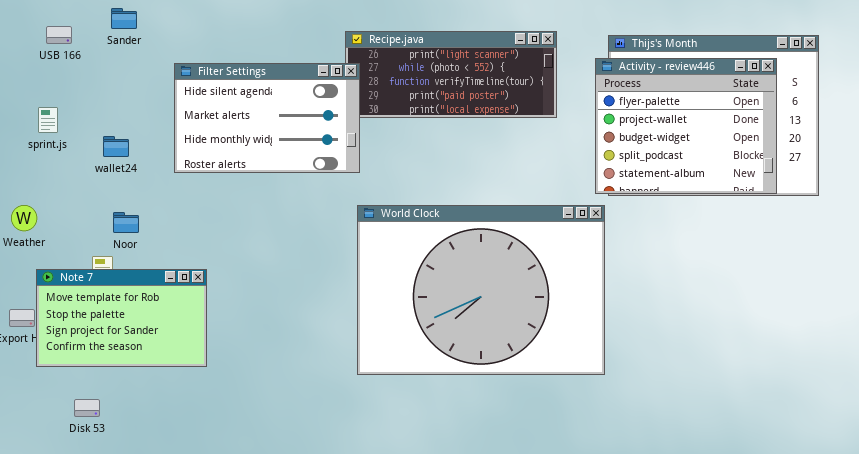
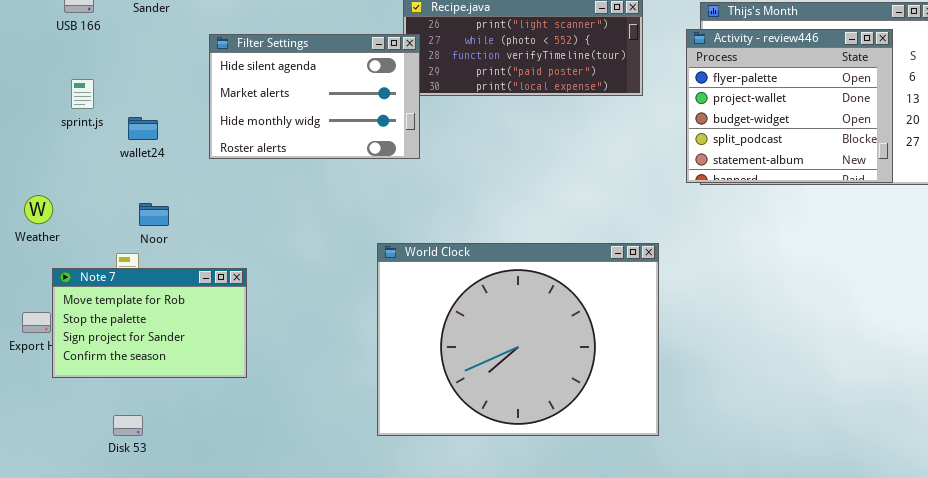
sprint.js: [38,107,58,133] -> [71,79,94,109], moved
World Clock: [357,205,605,375] -> [377,243,659,436], moved
Disk 53: [74,399,100,417] -> [113,415,143,436], moved

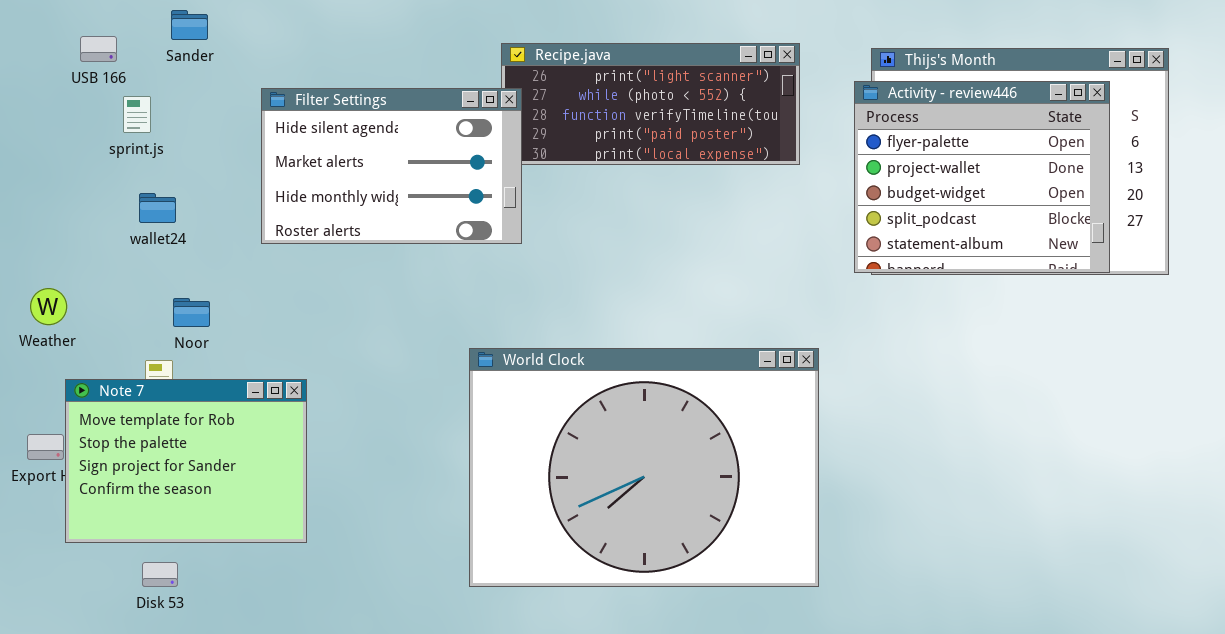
sprint.js: [71,79,94,109] -> [123,96,151,133], moved
wallet24: [128,117,158,140] -> [139,193,176,223], moved
Note 7: [52,268,247,378] -> [65,379,307,543], resized

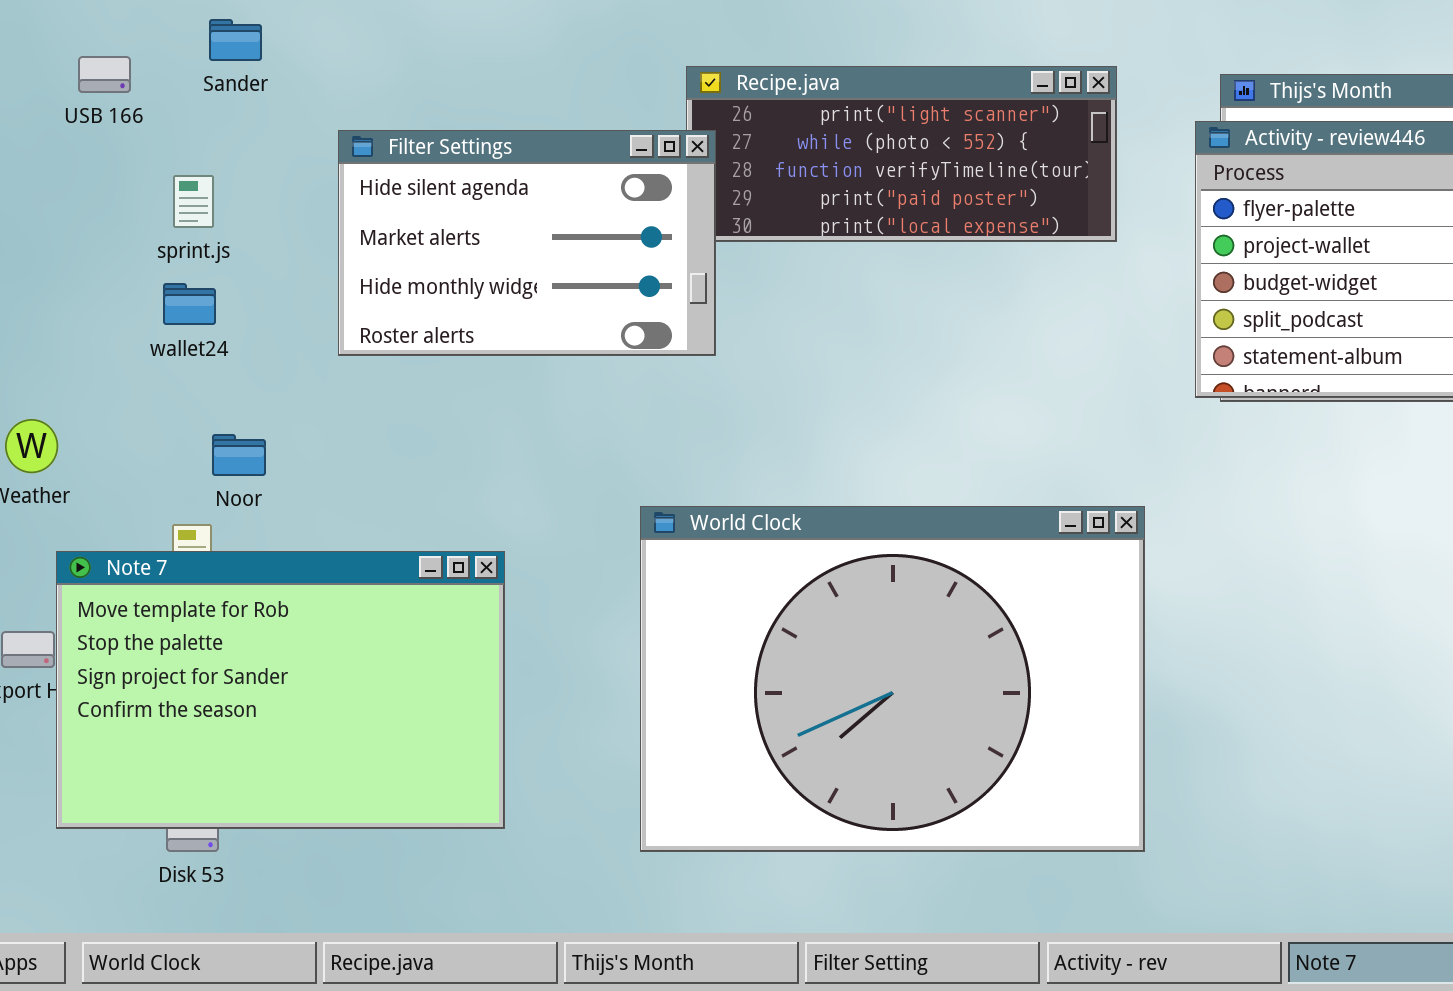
sprint.js: [123,96,151,133] -> [173,175,214,228], moved
Note 7: [65,379,307,543] -> [56,551,505,829], resized

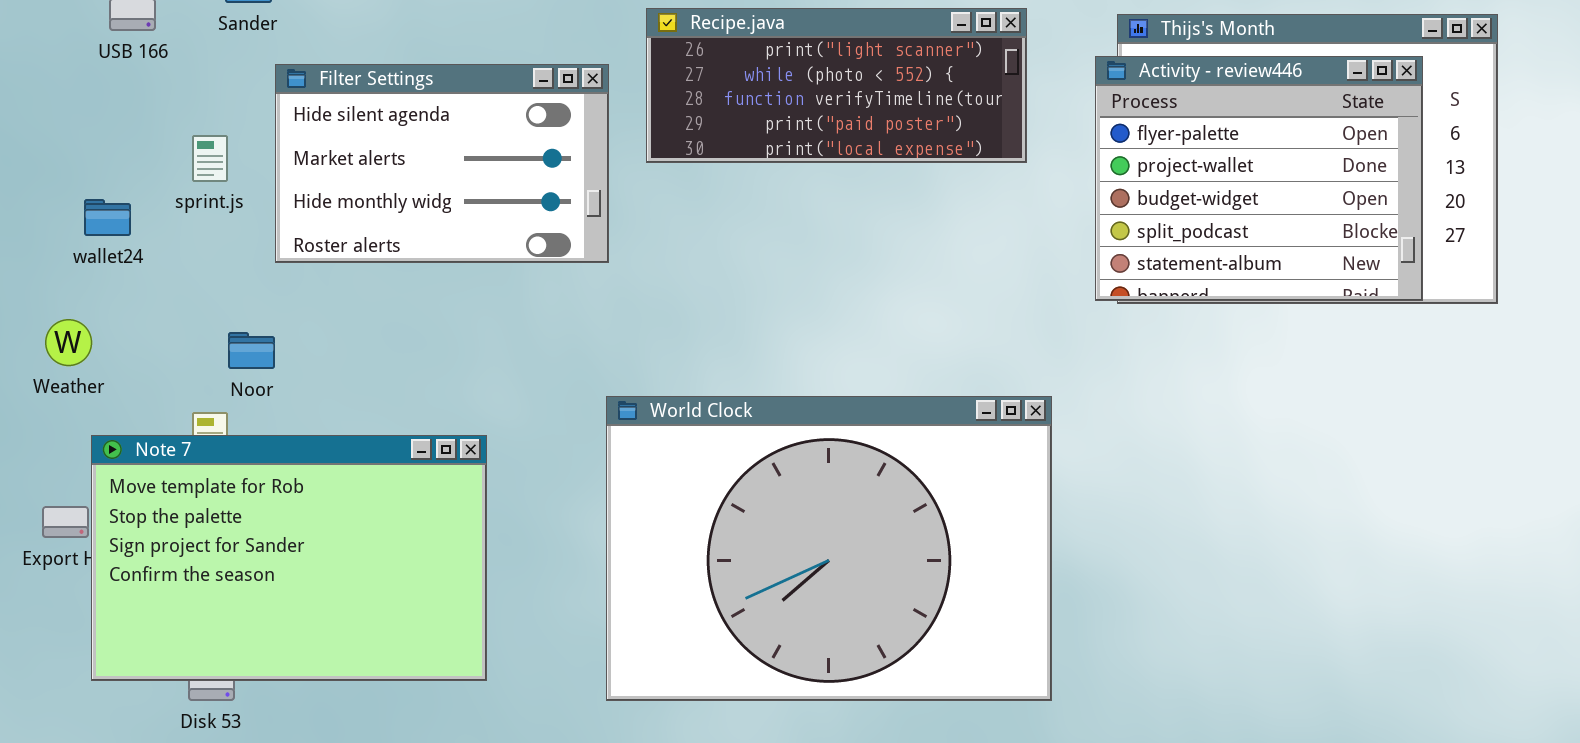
Filter Settings: [338,130,716,356] -> [275,64,609,263], moved
sprint.js: [173,175,214,228] -> [192,135,228,182], moved
wallet24: [163,283,216,325] -> [84,199,131,236], moved

